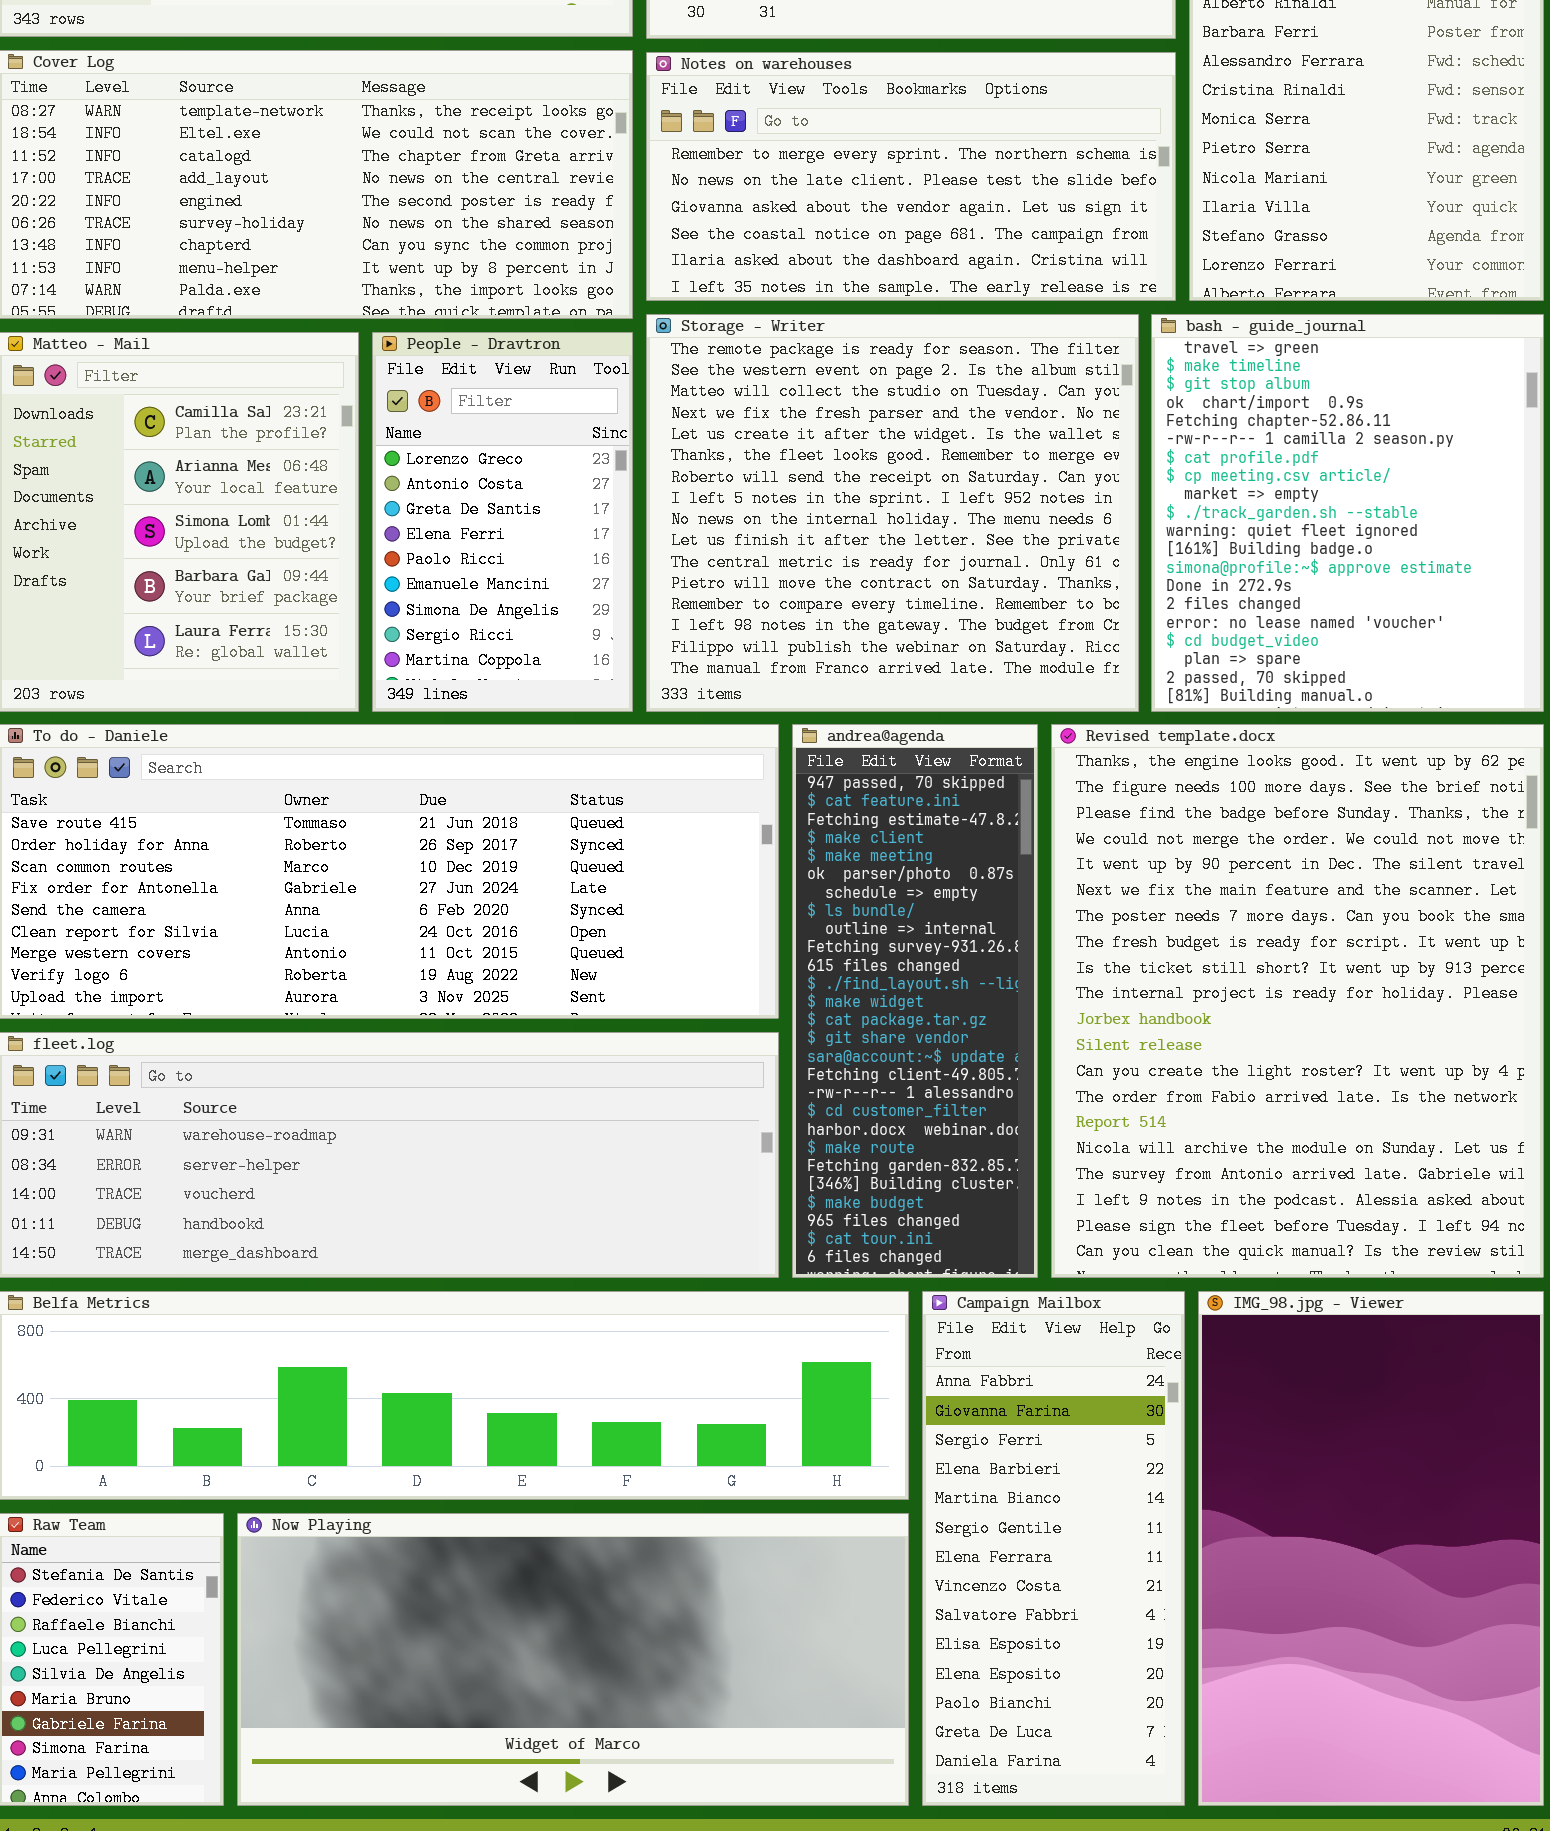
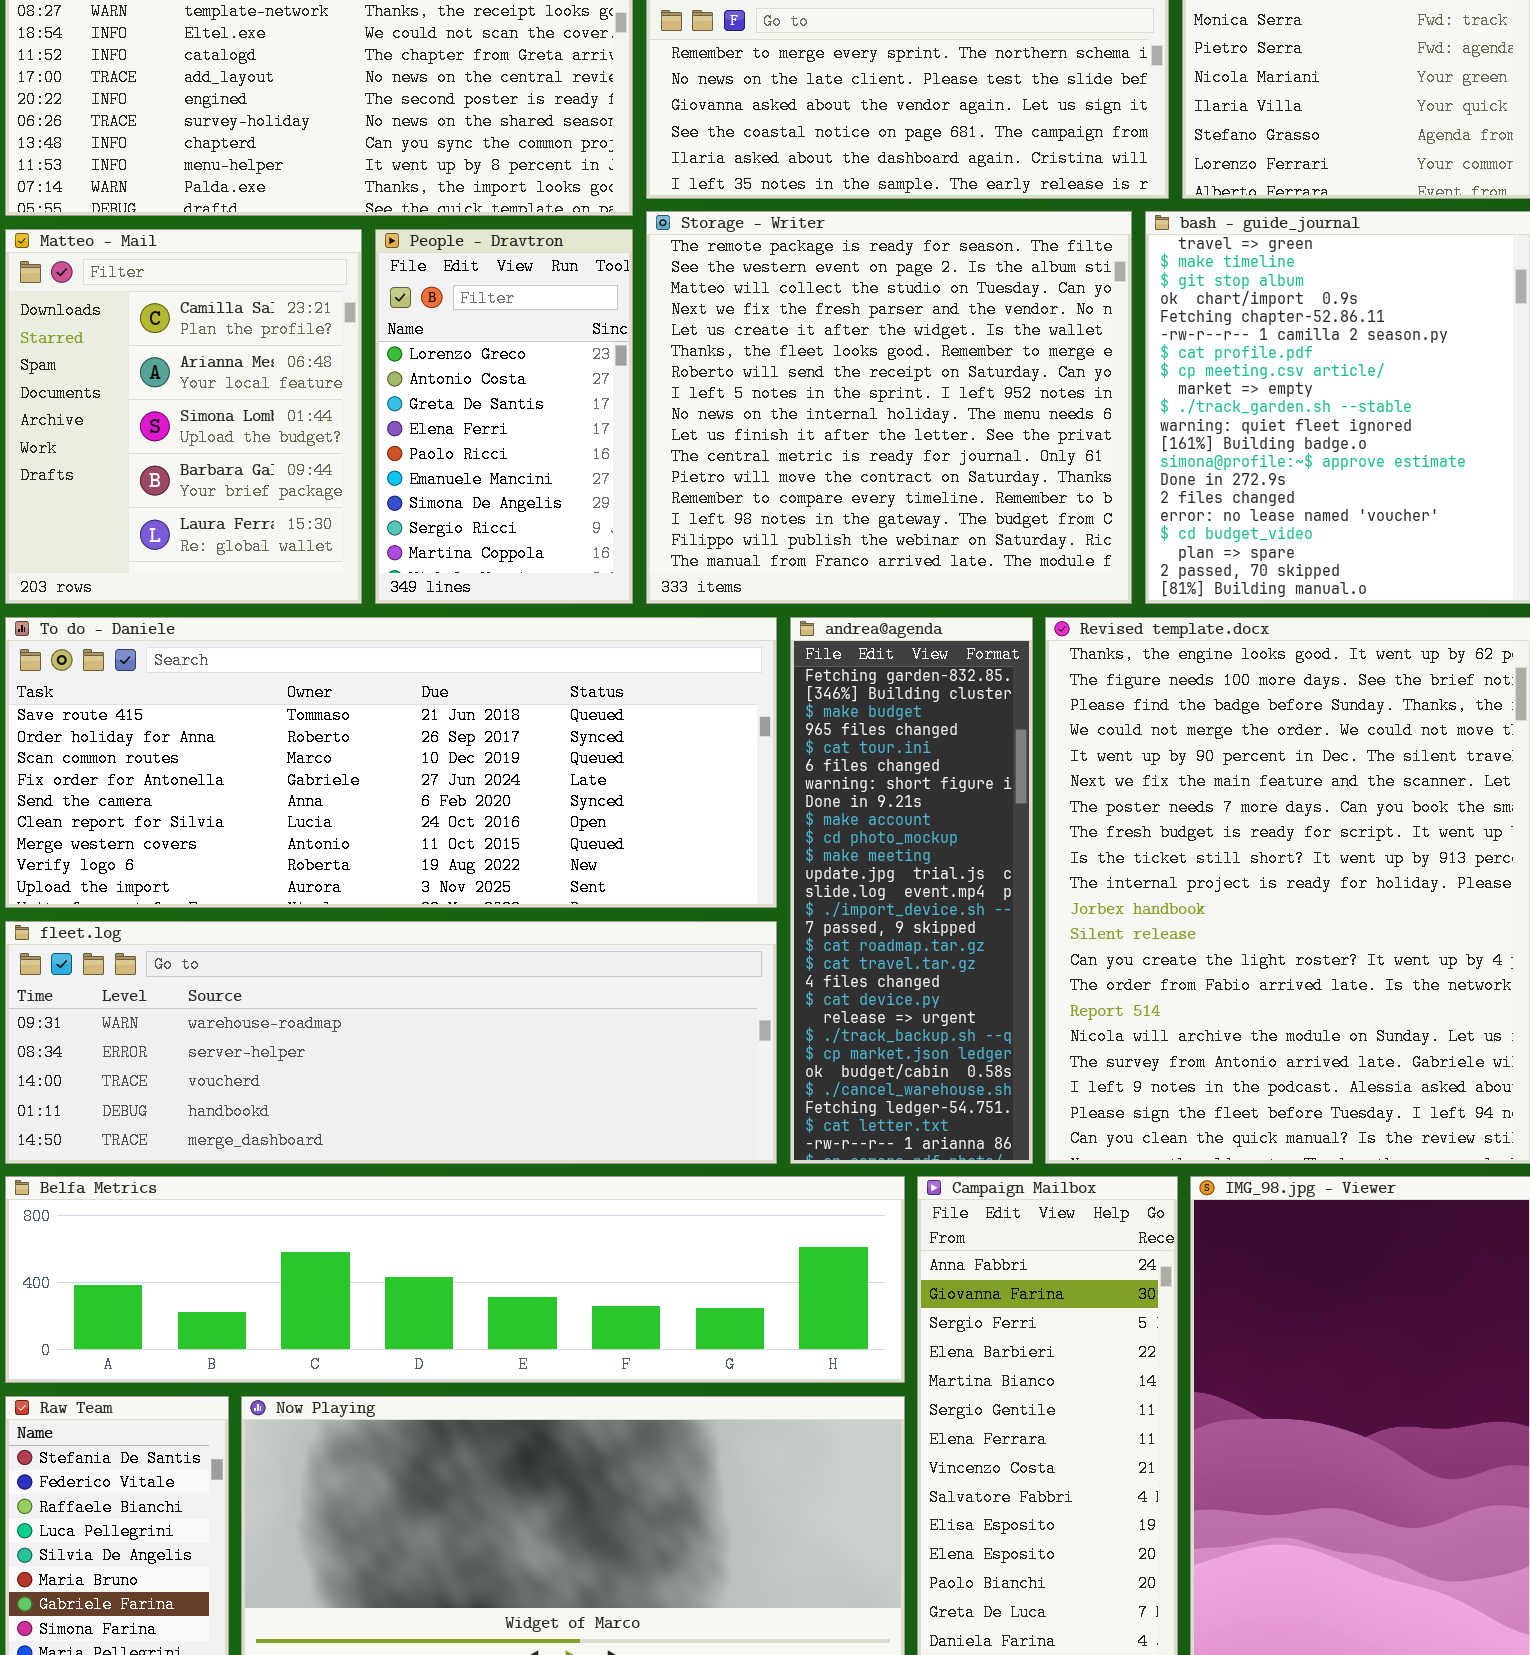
andrea@agenda: [792,724,1038,1278] -> [790,617,1033,1164], scrolled down 21 rows

